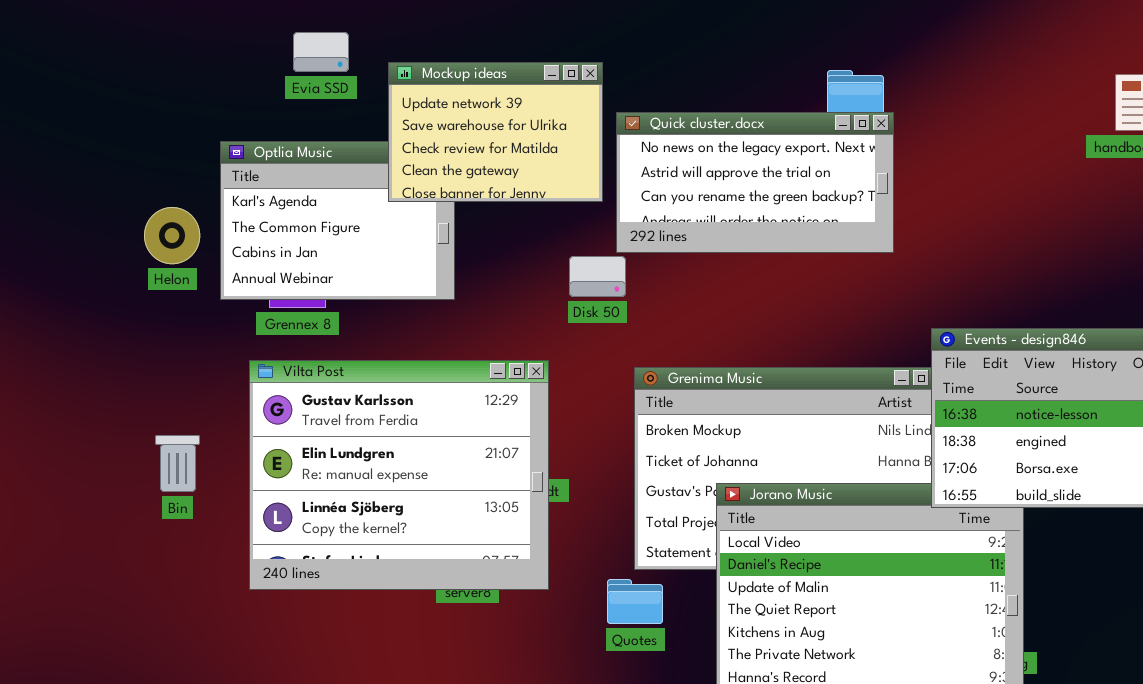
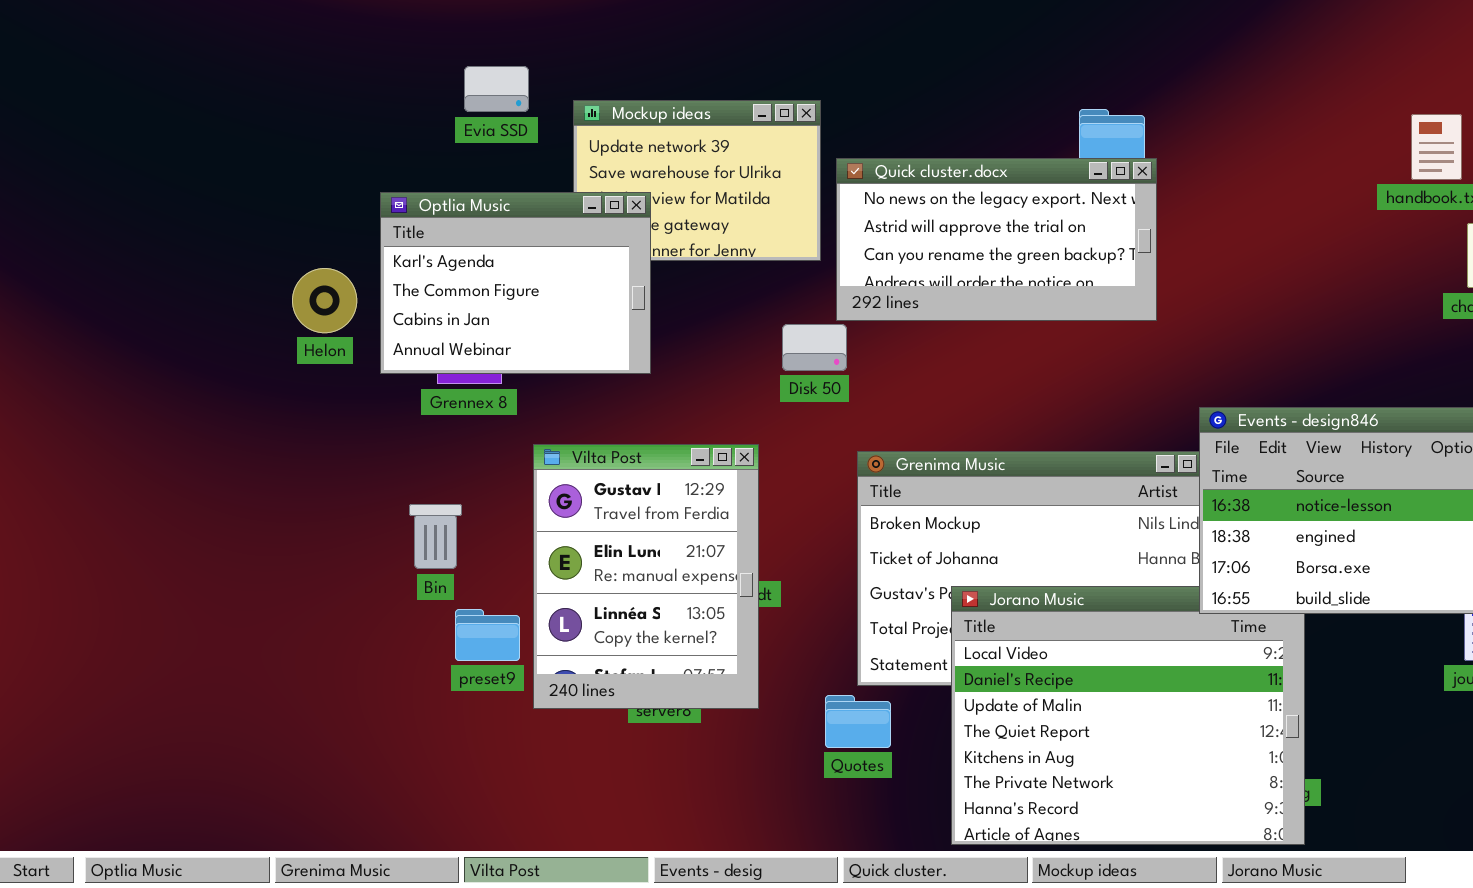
Optlia Music: [220,141,455,300] -> [380,192,651,374], raised
Vilta Post: [249,360,549,590] -> [533,444,759,709], resized
Bin: [155,435,200,492] -> [409,504,462,569], moved

